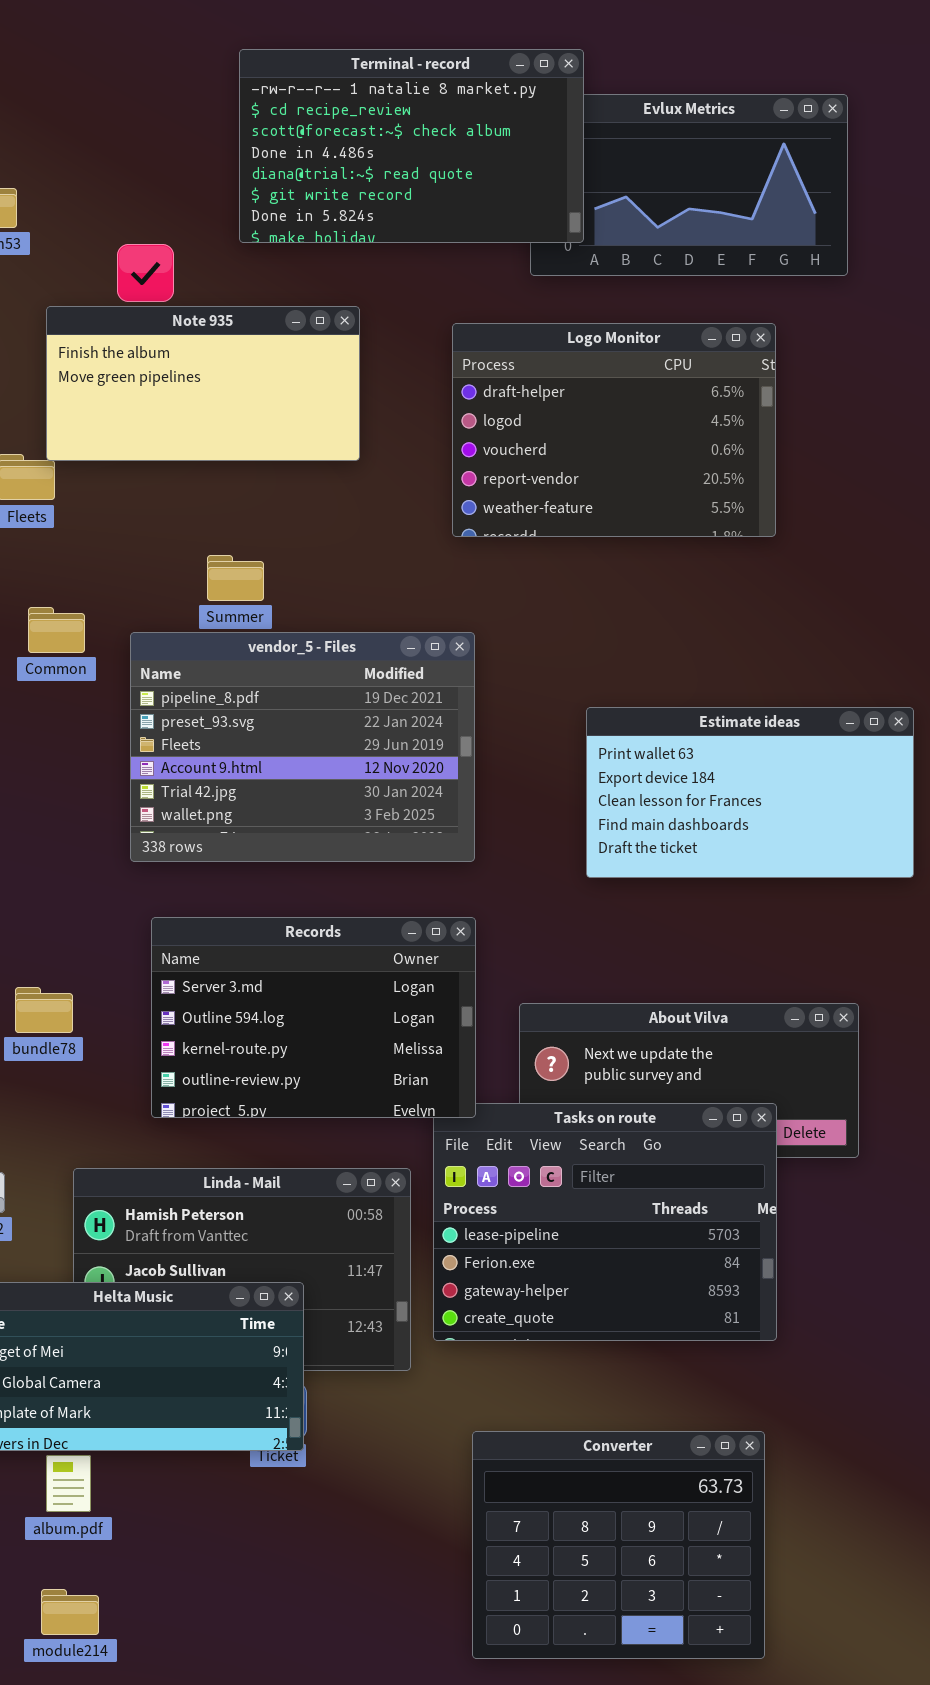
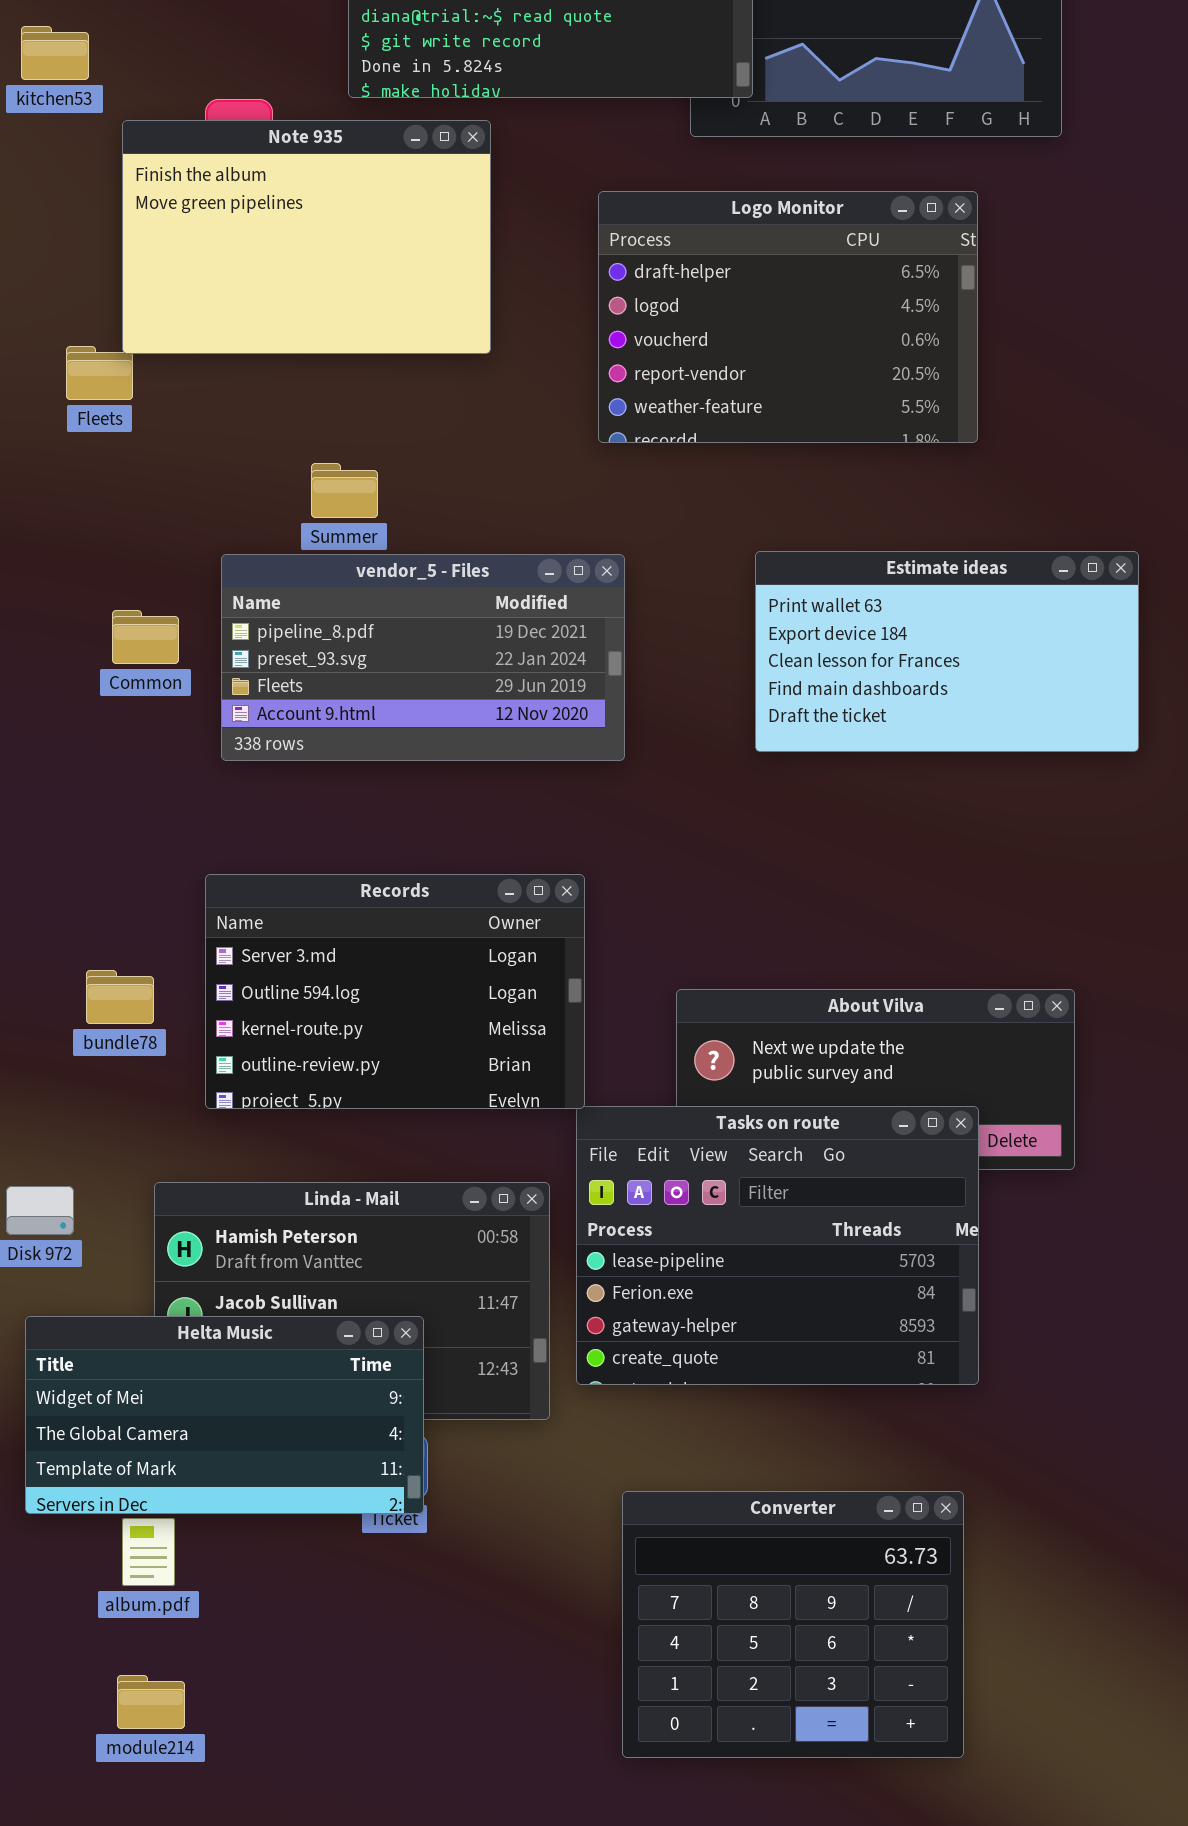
Note 935: [46,306,360,461] -> [122,120,491,354], resized
Common: [28,607,85,653] -> [112,610,179,664], moved
vendor_5 - Files: [130,632,475,862] -> [221,554,625,761], resized
Estimate ideas: [586,707,914,878] -> [755,551,1139,752], moved
Records: [151,917,476,1118] -> [205,874,585,1109], moved

